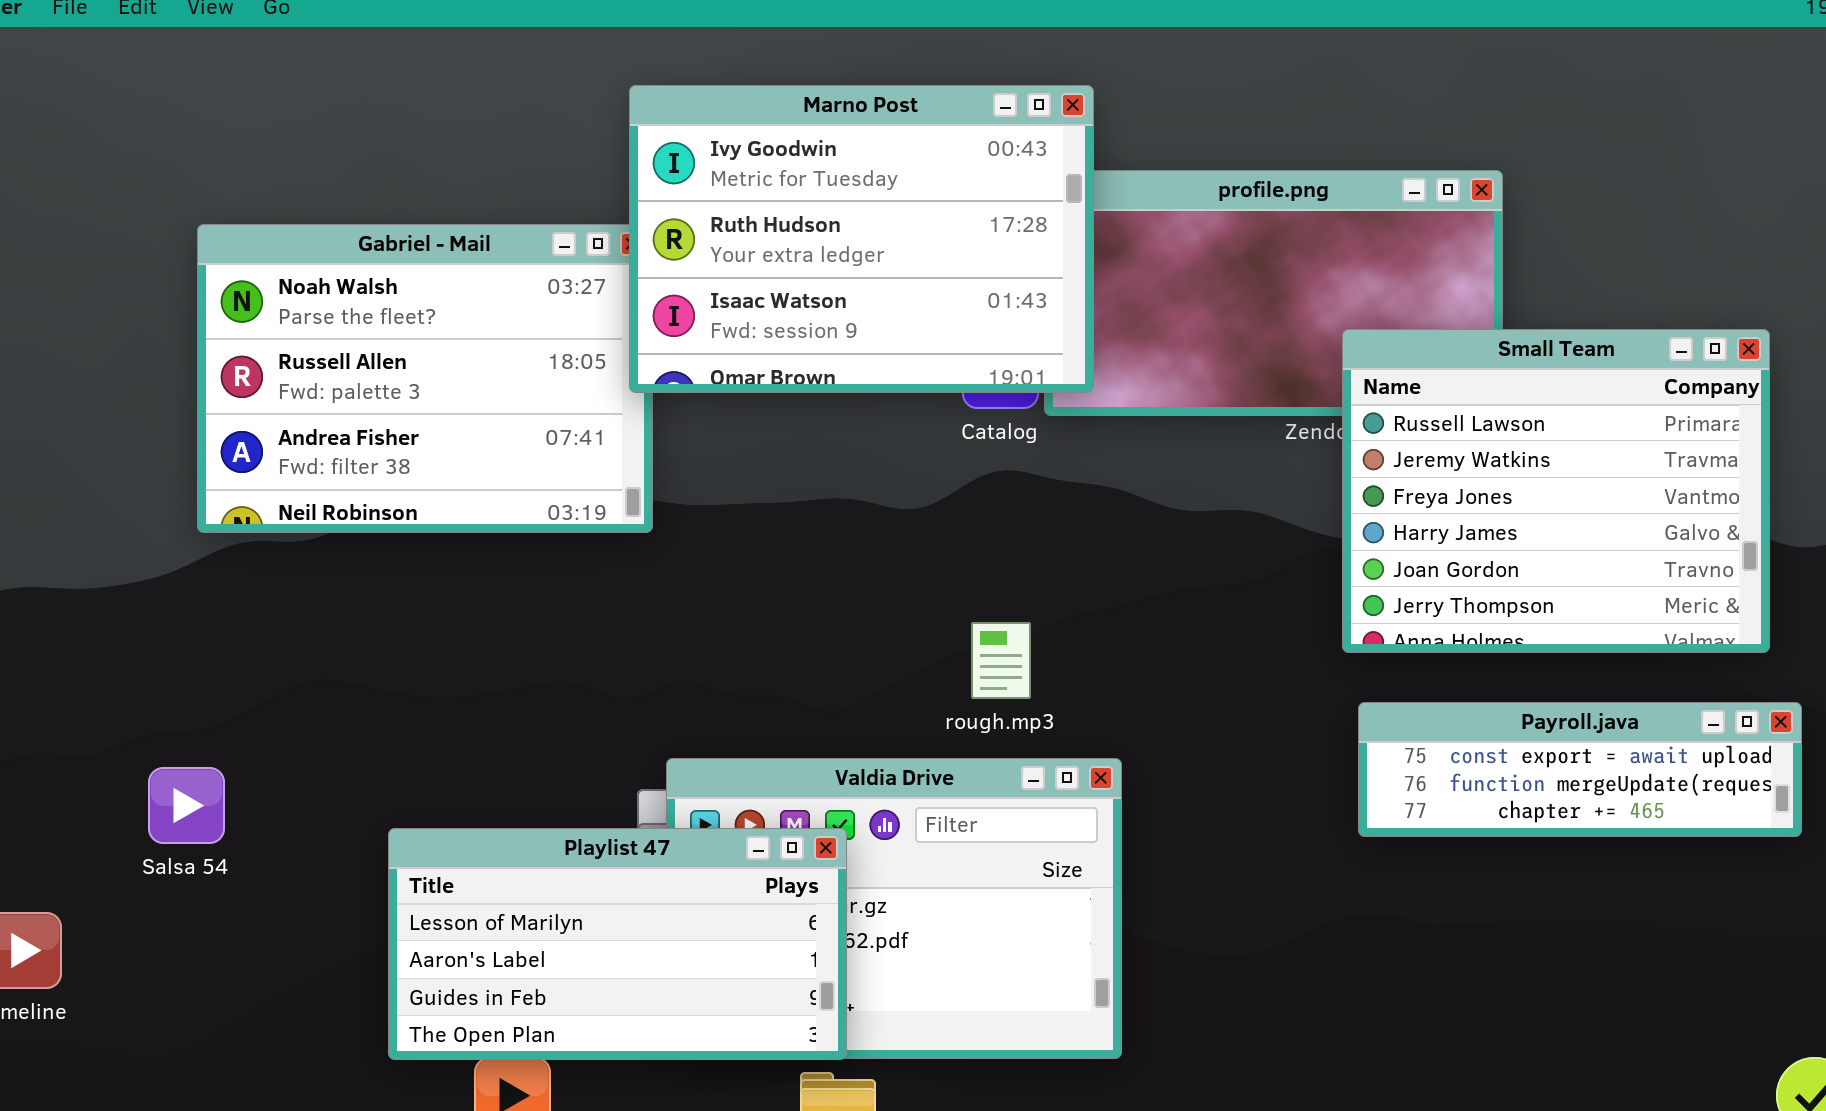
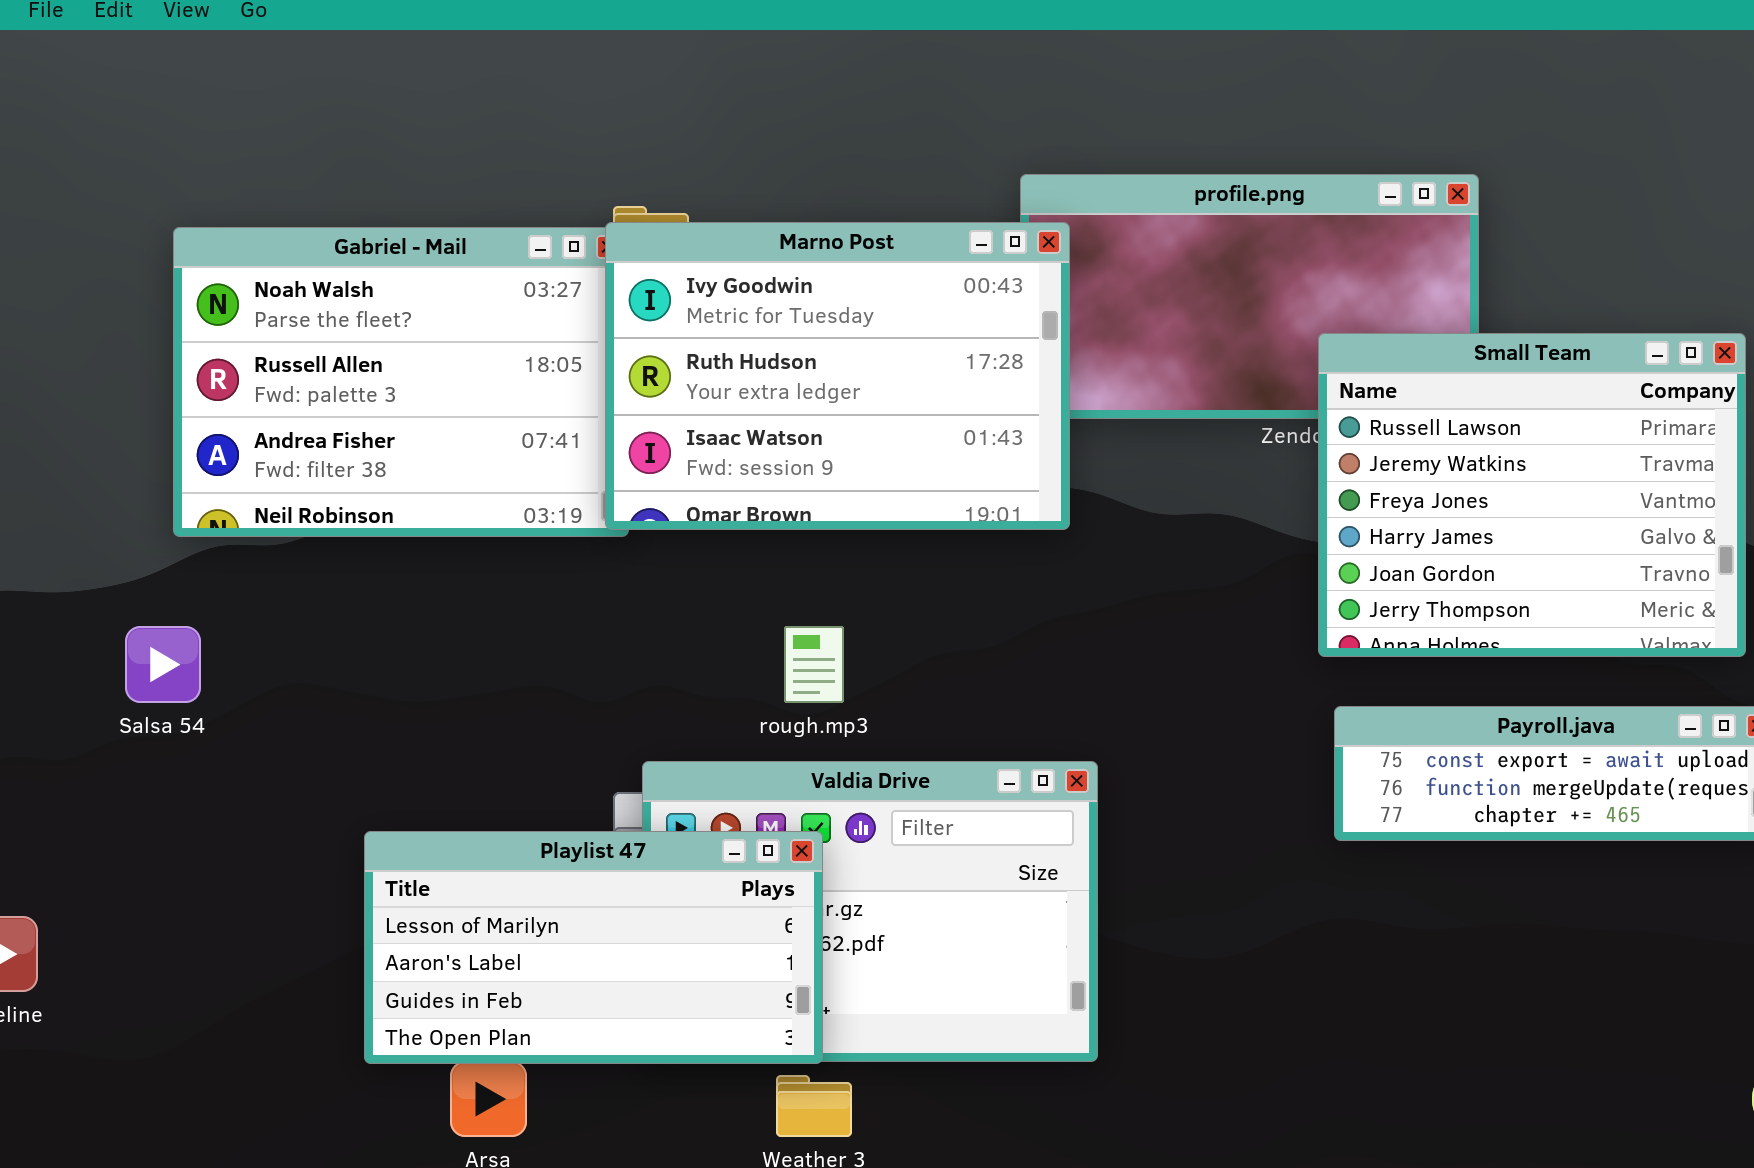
Marno Post: [629,85,1094,393] -> [605,222,1070,530], moved
rough.mp3: [971,622,1031,699] -> [784,626,844,703], moved
Salsa 54: [148,767,225,844] -> [125,626,201,703], moved

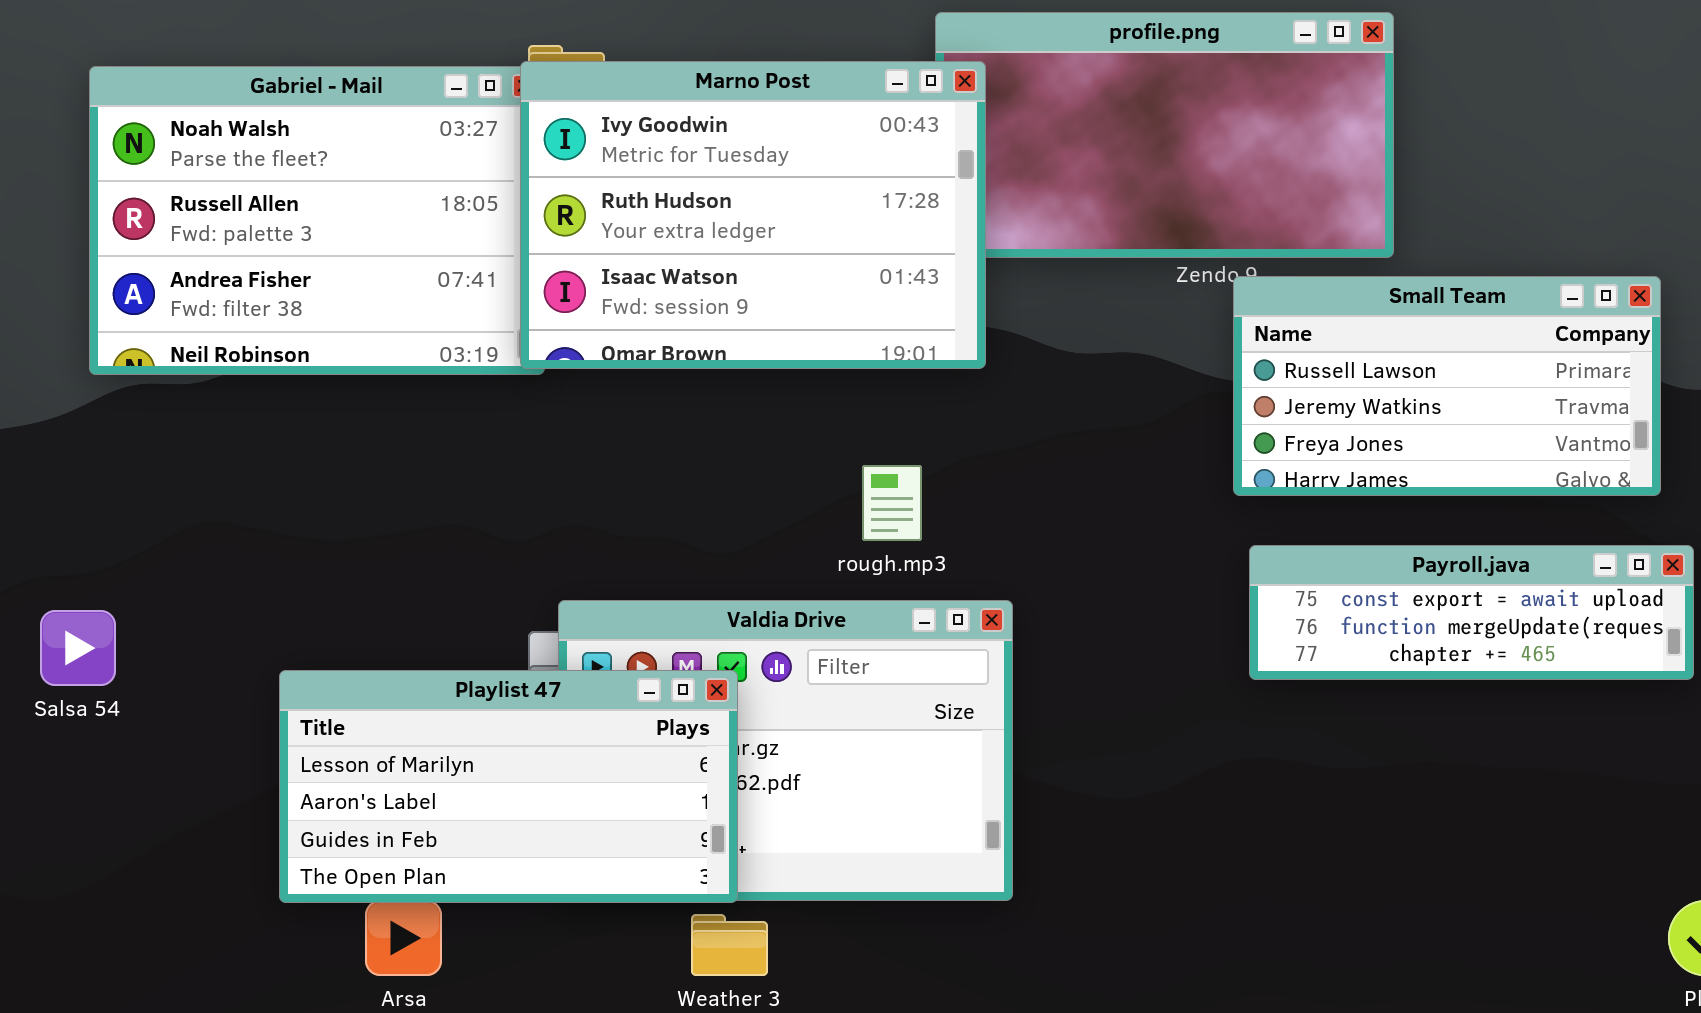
Small Team: [1318,333,1746,657] -> [1233,276,1661,496], resized
Salsa 54: [125,626,201,703] -> [40,610,116,686], moved
rough.mp3: [784,626,844,703] -> [862,465,922,541], moved

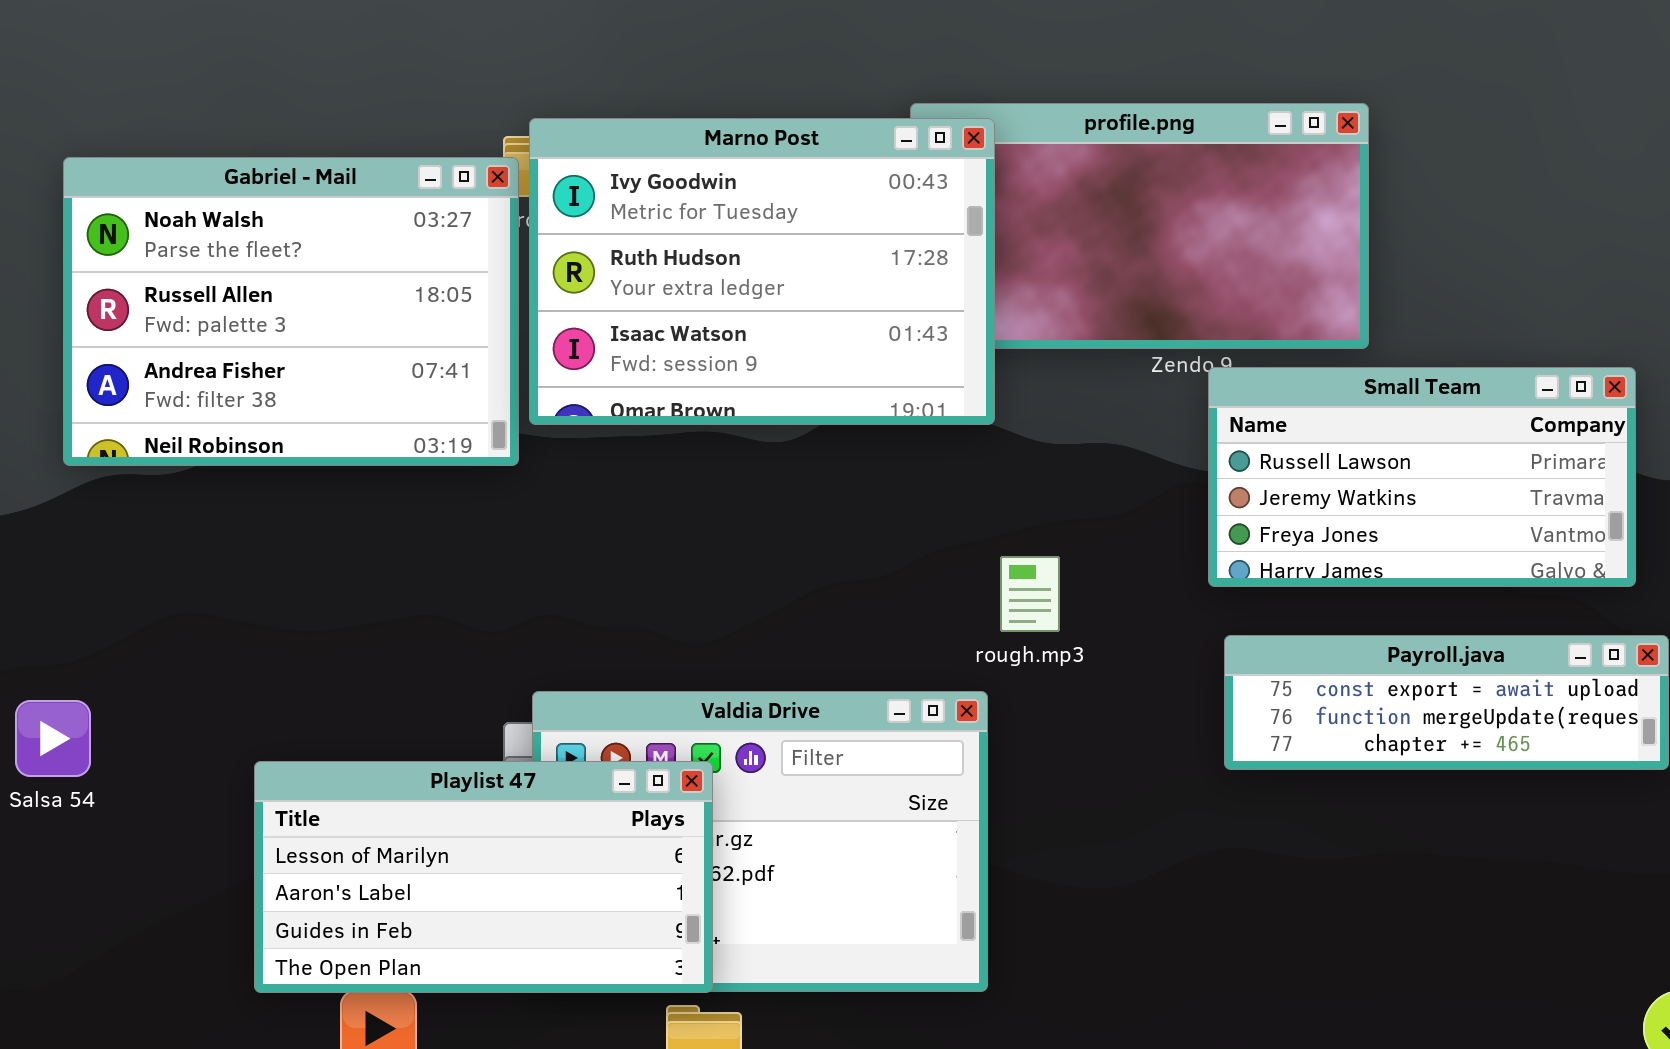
Marno Post: [520,61,986,369] -> [529,118,995,425], moved
rough.mp3: [862,465,922,541] -> [1000,556,1060,632], moved

